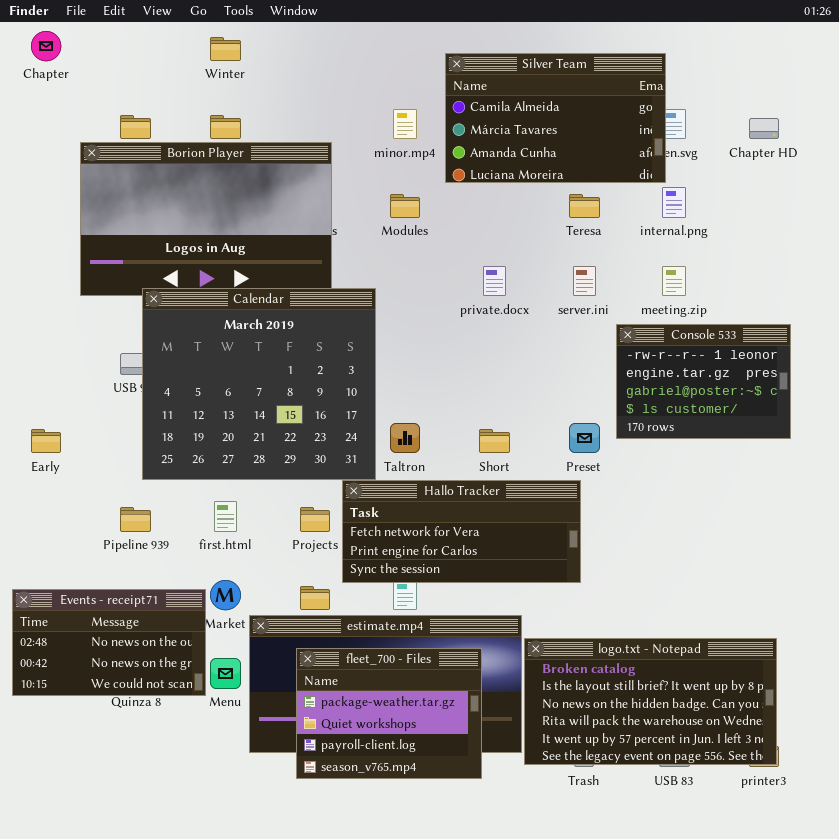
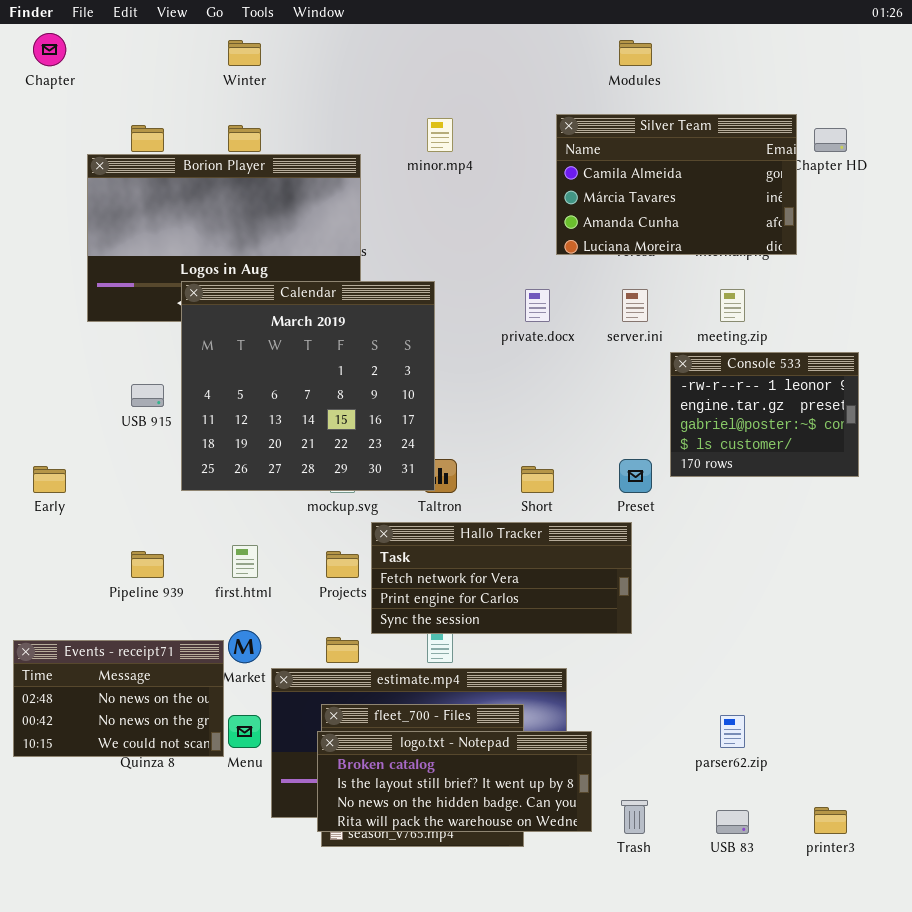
Silver Team: [445,53,666,183] -> [556,114,797,255], moved
Modules: [390,194,420,218] -> [619,40,652,66], moved
Calendar: [142,288,376,480] -> [181,281,435,491], moved
logo.txt - Notepad: [524,638,777,765] -> [317,731,592,832], moved, resized

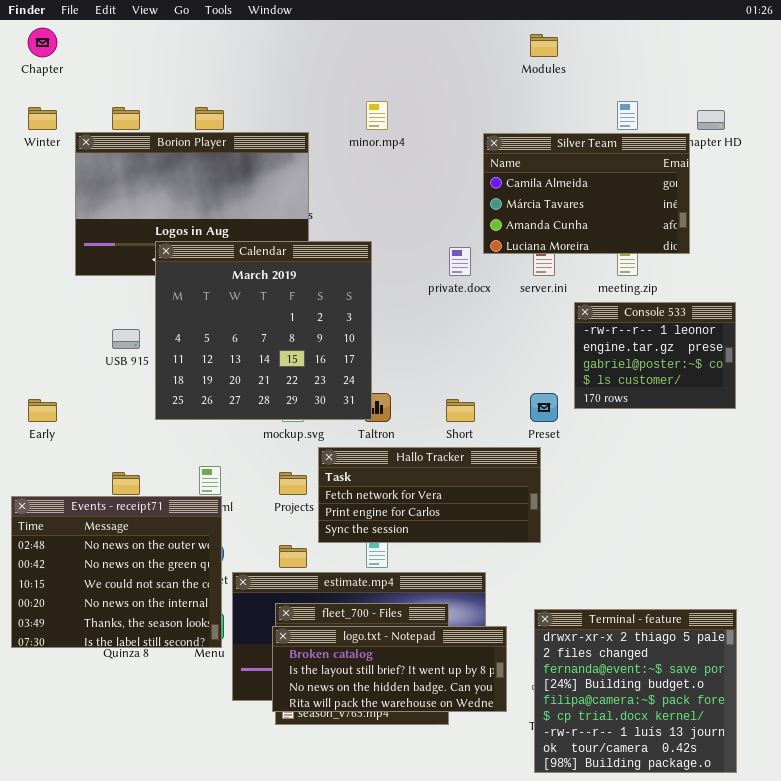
Winter: [228,40,261,66] -> [28,107,57,130], moved
Silver Team: [556,114,797,255] -> [483,133,690,254], moved
Events - receipt71: [13,640,224,757] -> [11,496,222,648], resized
Terminal - feature: none -> [534,609,737,773], opened

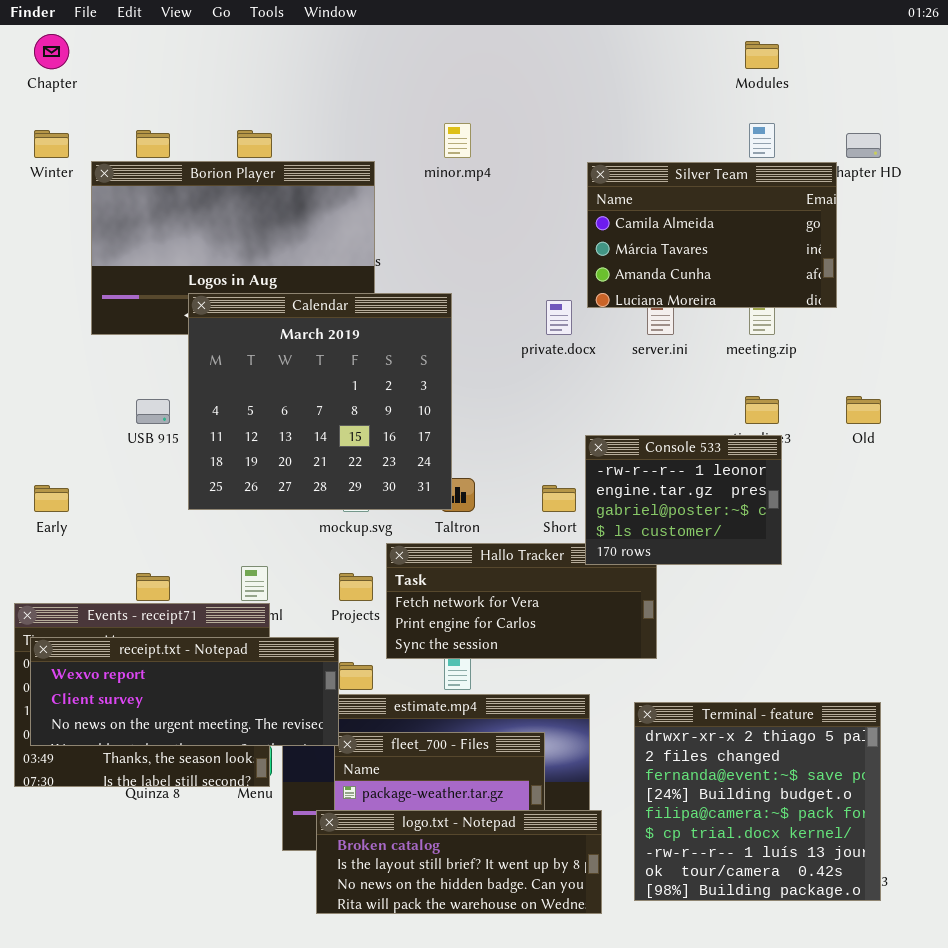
Modules: [530,34,558,57] -> [745,41,779,69], moved
Console 533: [574,302,736,409] -> [585,435,782,565], moved
receipt.txt - Notepad: none -> [30,637,339,746], opened
Terminal - feature: [534,609,737,773] -> [634,702,881,901], moved
logo.txt - Notepad: [272,626,507,712] -> [316,810,602,914], moved

